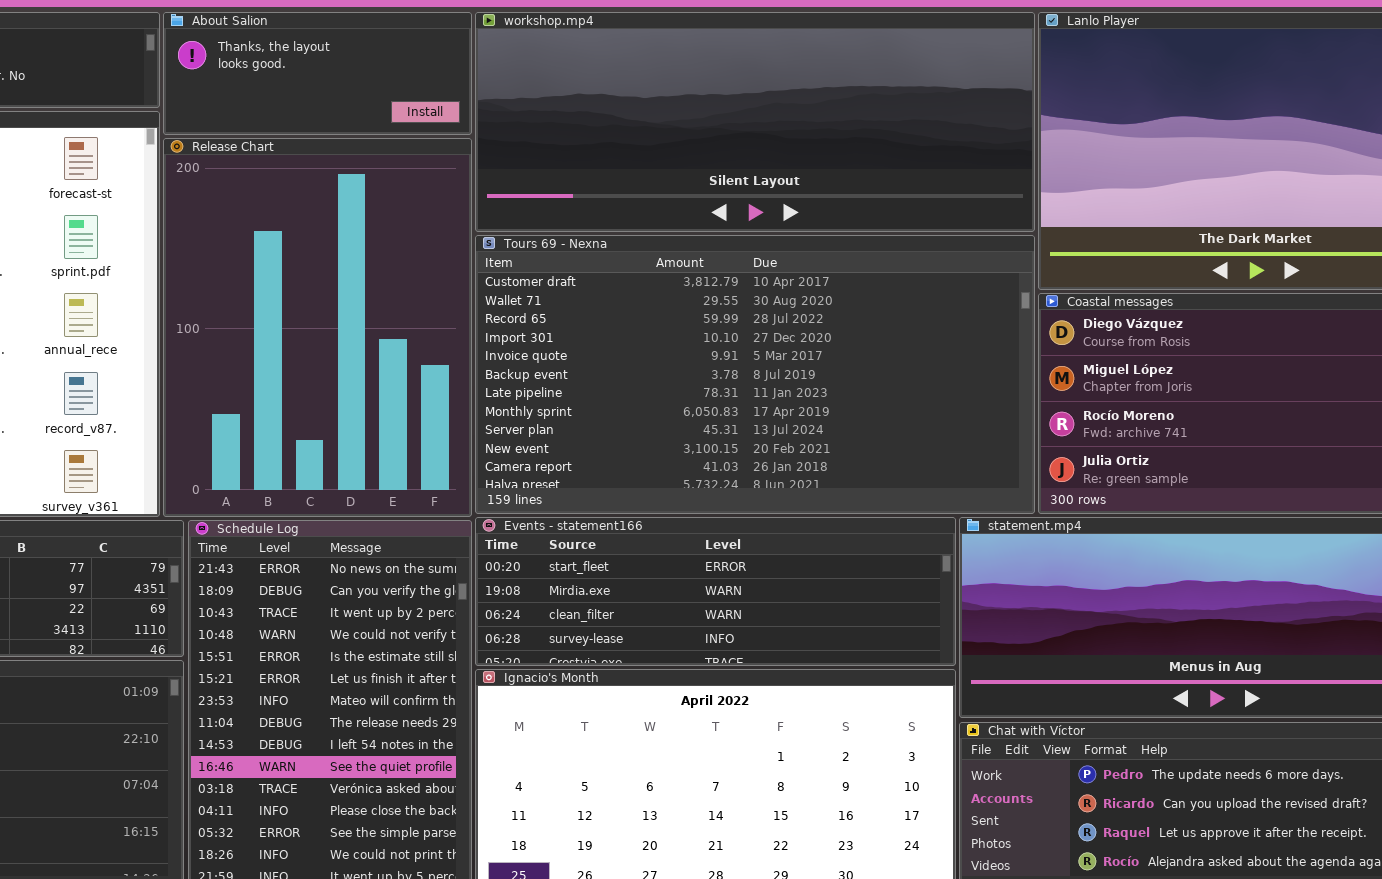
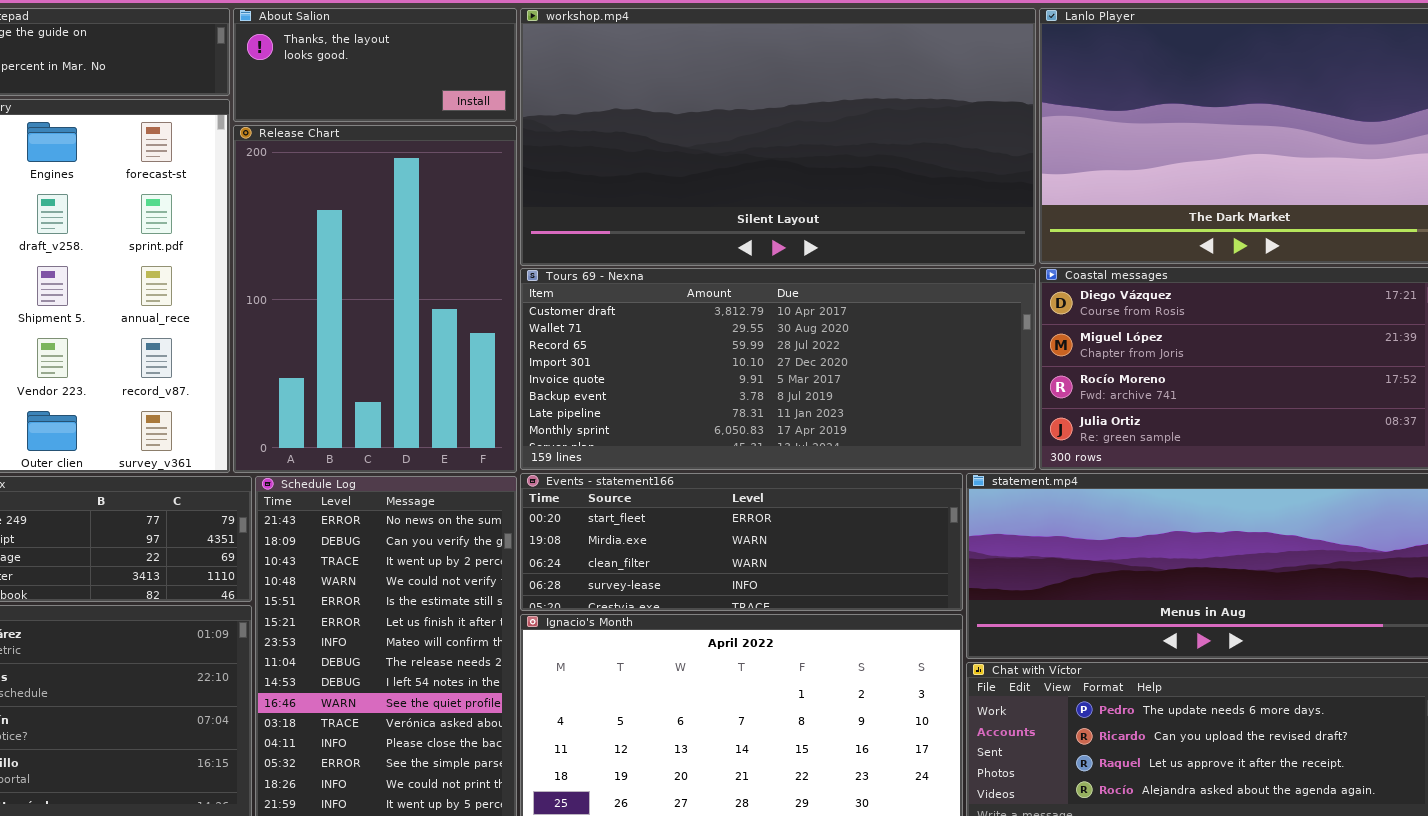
workshop.mp4: [475,12,1035,232] -> [520,8,1036,266], resized
Tours 69 - Nexna: [475,235,1035,514] -> [520,268,1036,470], resized

